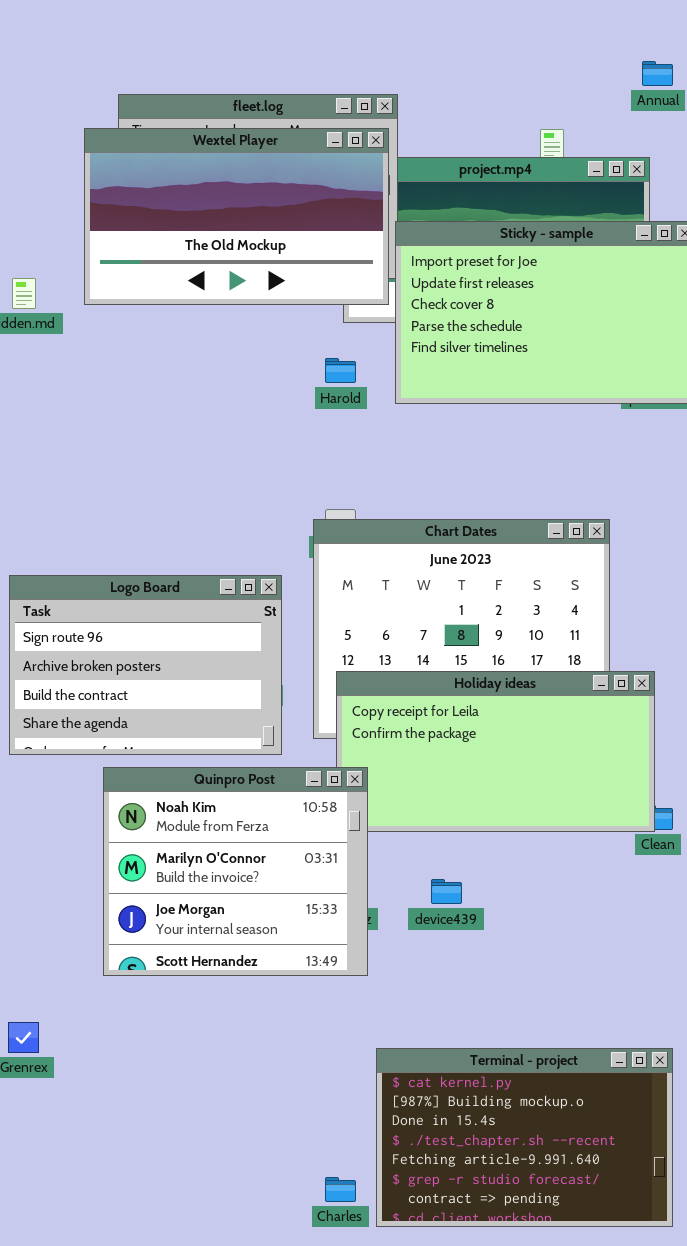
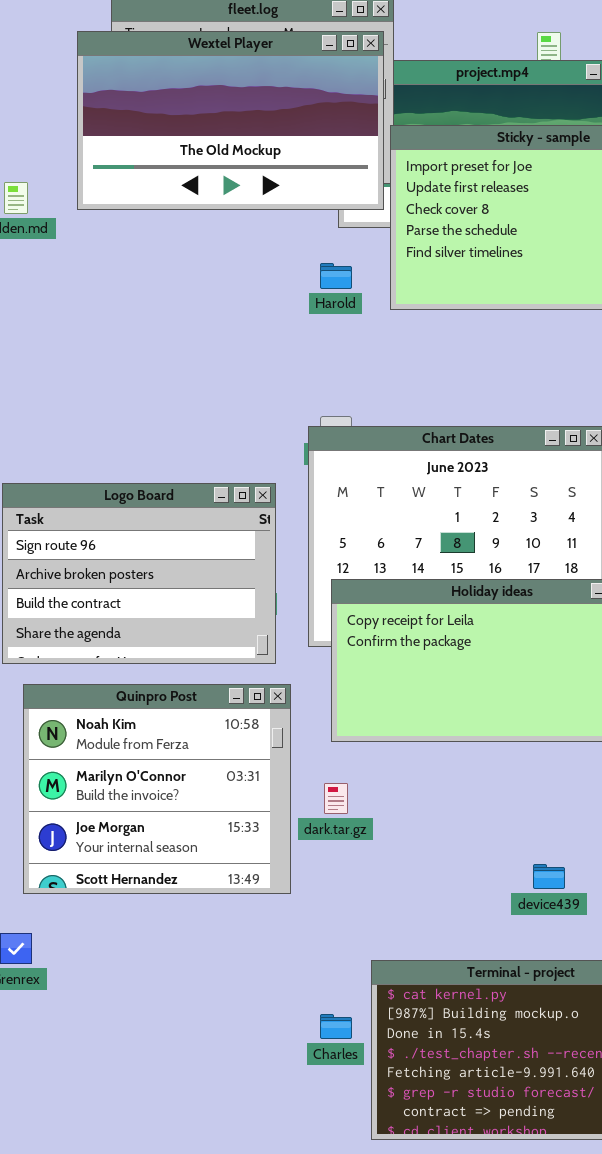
Quinpro Post: [103,767,368,976] -> [23,684,291,894], moved
device439: [431,879,462,904] -> [533,864,565,889], moved
Charles: [325,1177,356,1202] -> [320,1014,352,1039], moved

